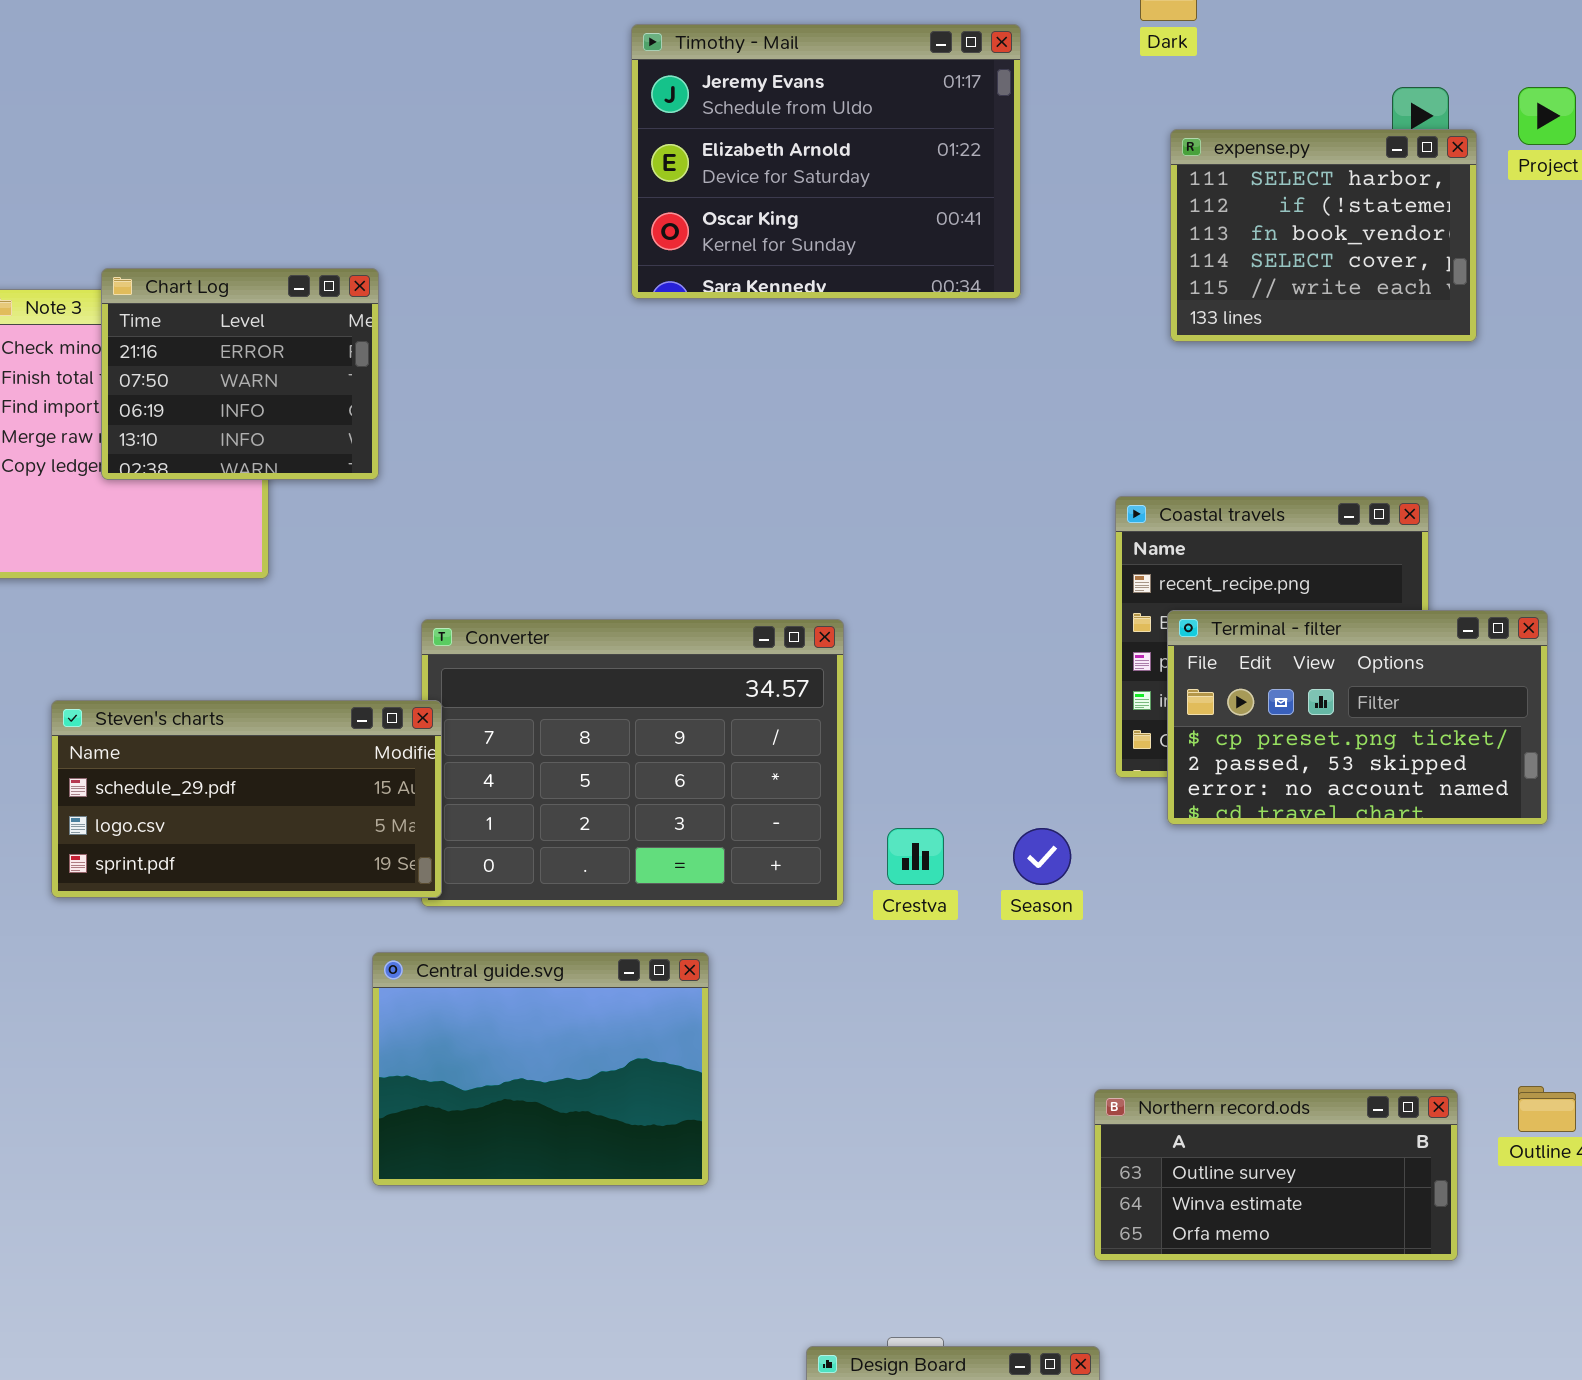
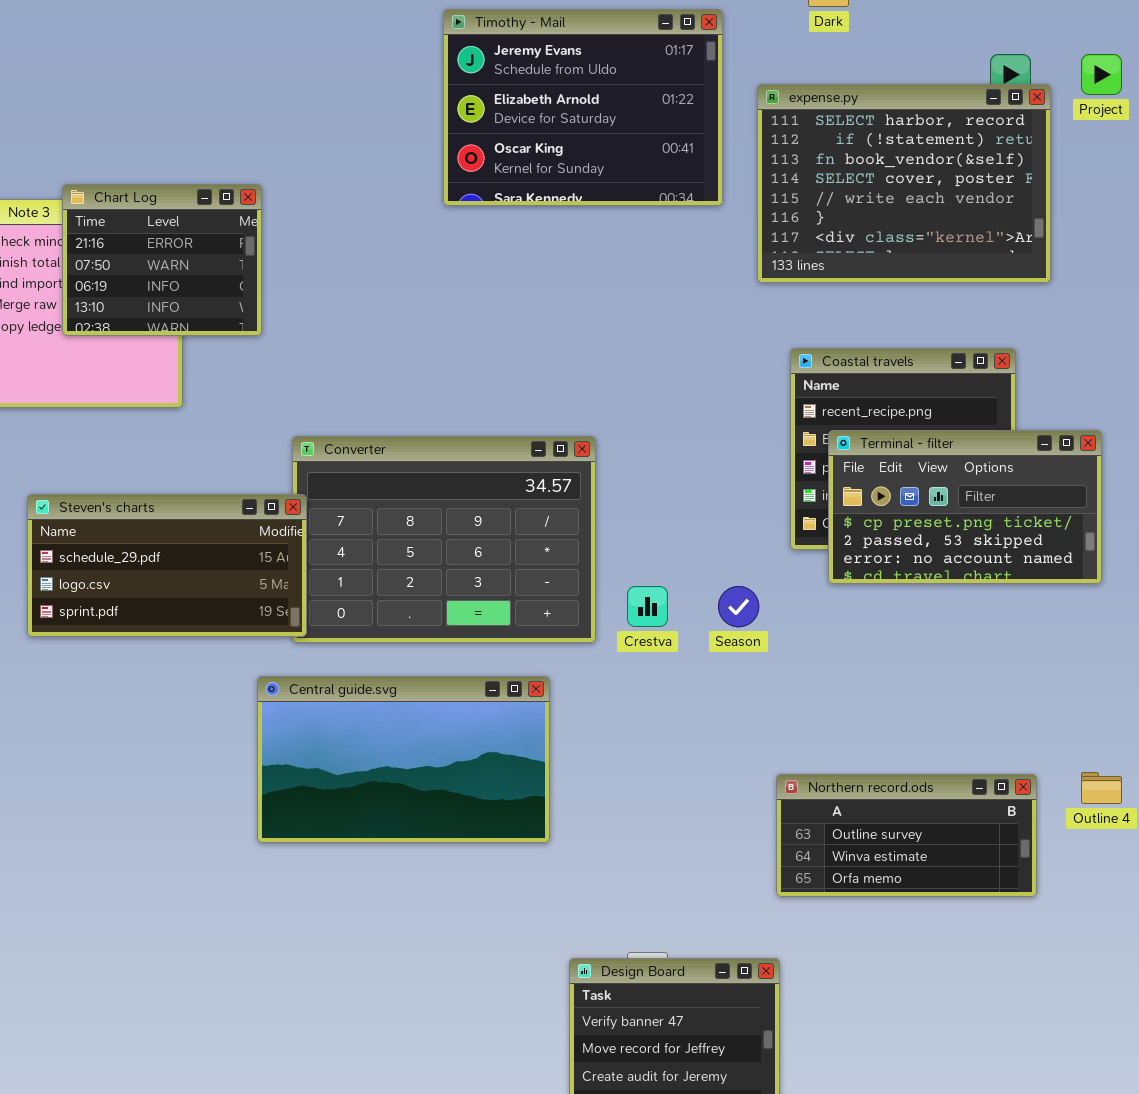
expense.py: [1170,129,1477,342] -> [757,84,1051,283], resized
Central guide.svg: [372,952,709,1186] -> [257,676,550,843], resized

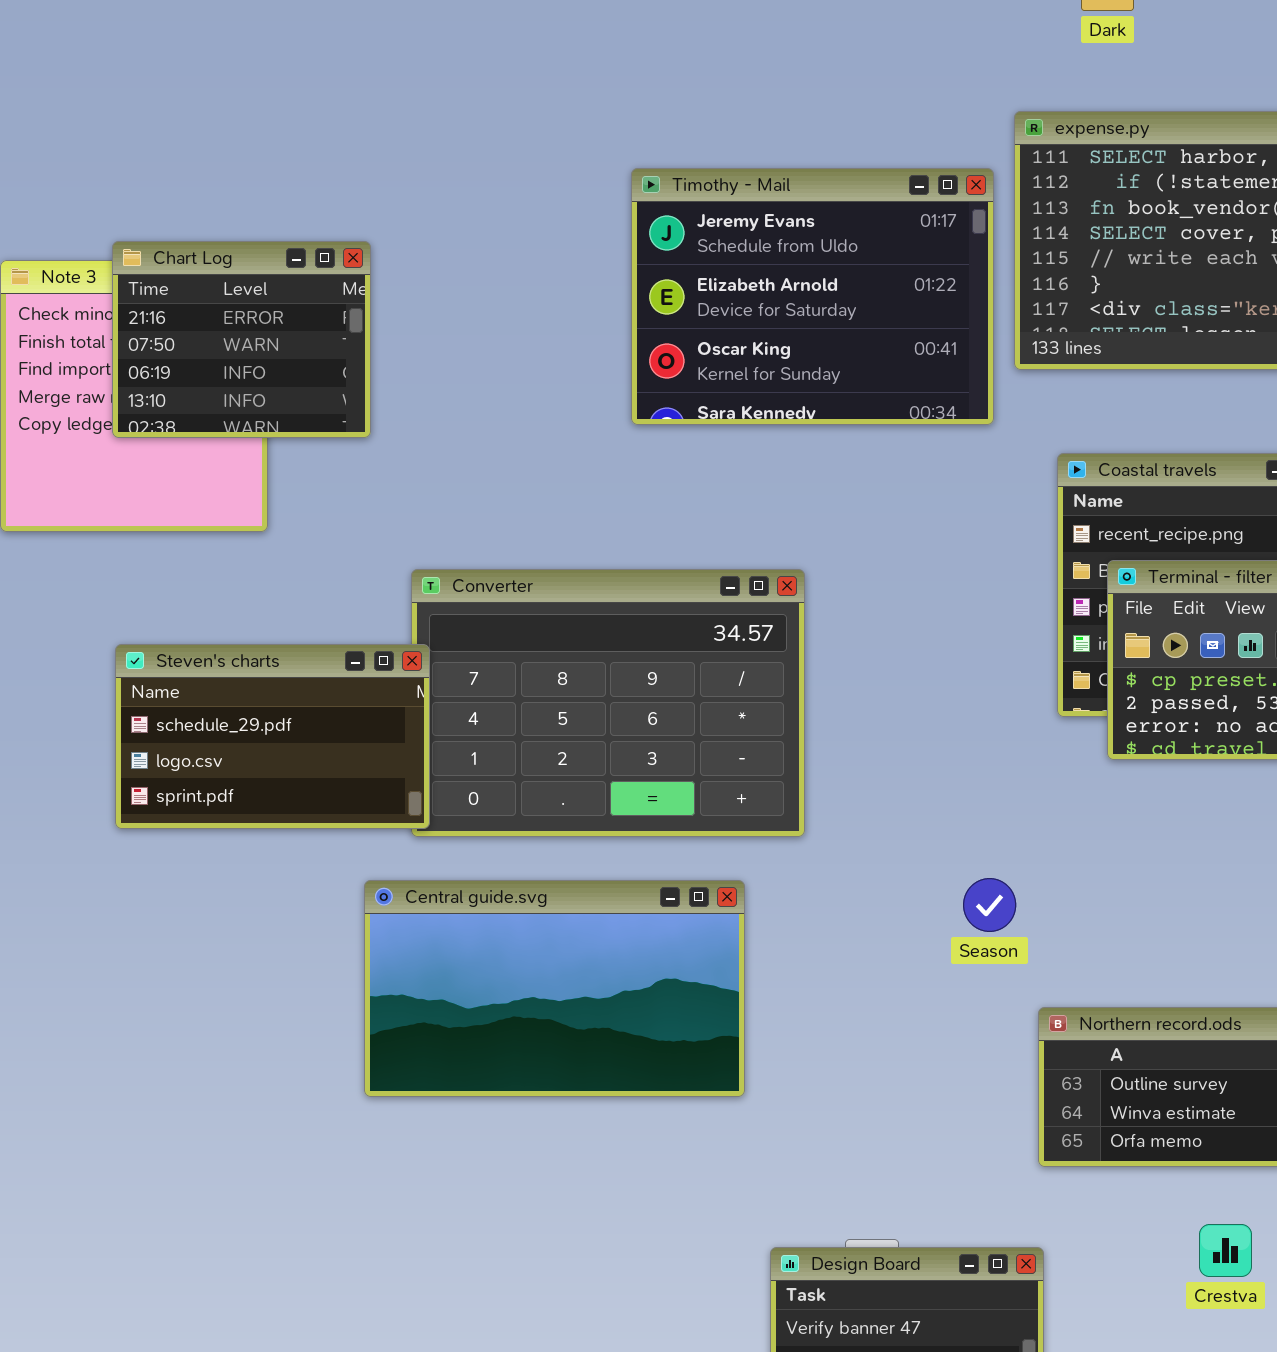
Timothy - Mail: [443,9,723,206] -> [631,168,994,425], moved
Steven's charts: [27,494,307,637] -> [115,644,430,829], resized
Crestva: [627,586,668,627] -> [1199,1224,1252,1277], moved
Season: [718,586,759,627] -> [963,878,1016,932], moved

